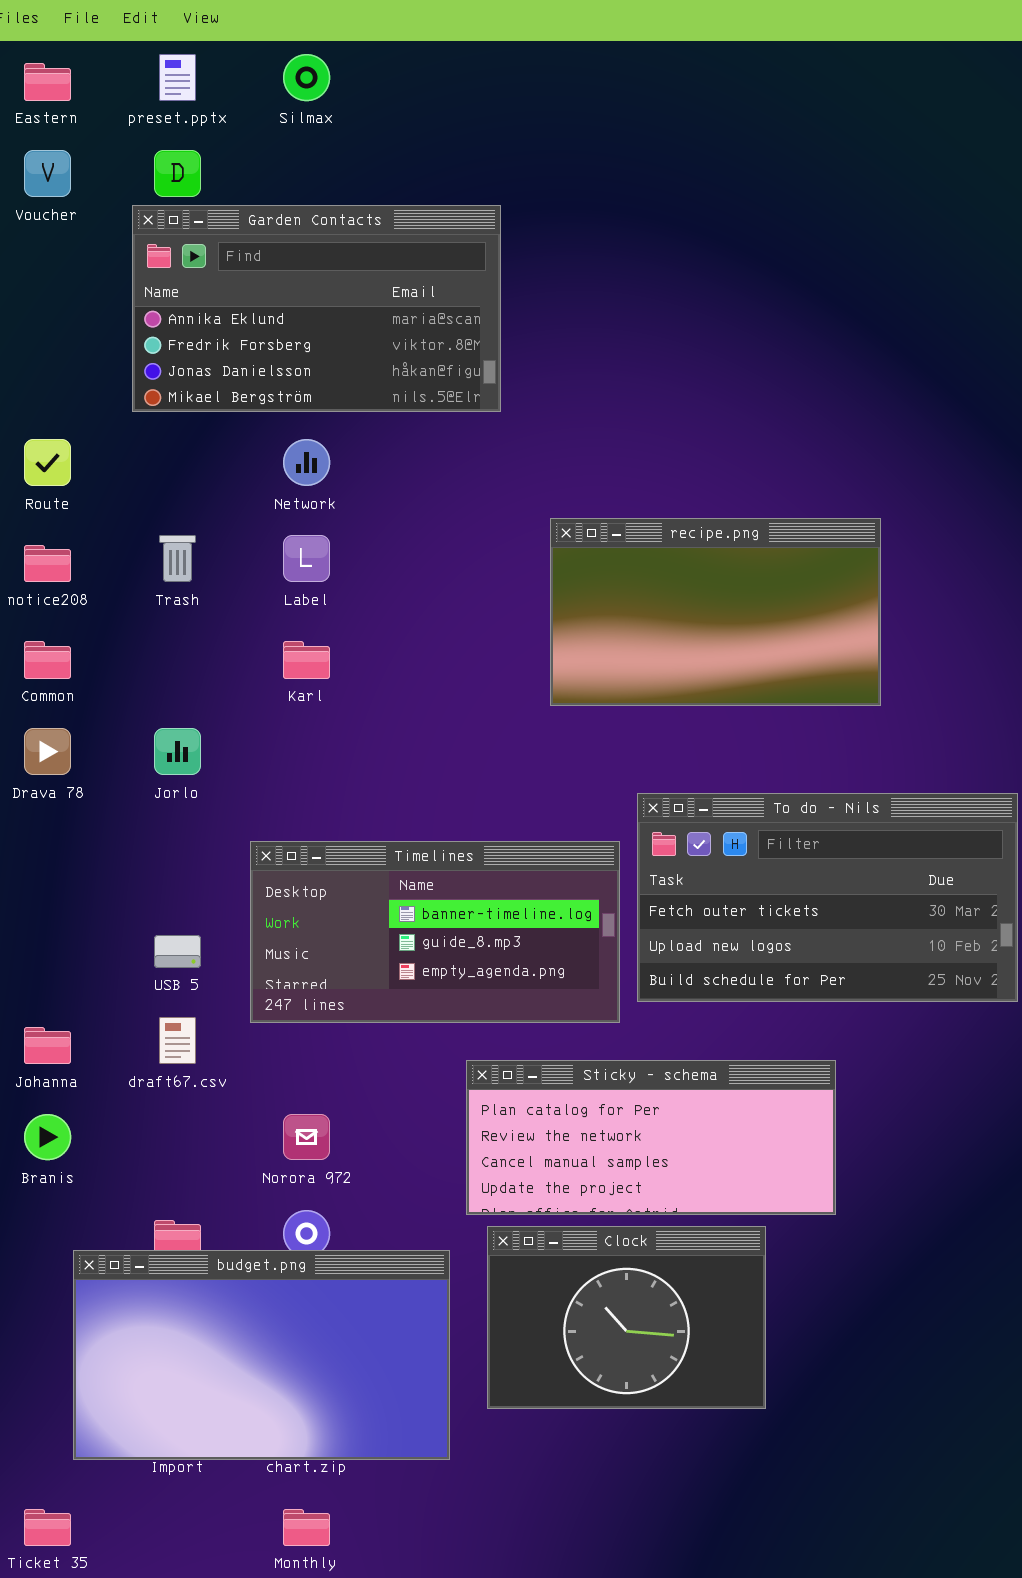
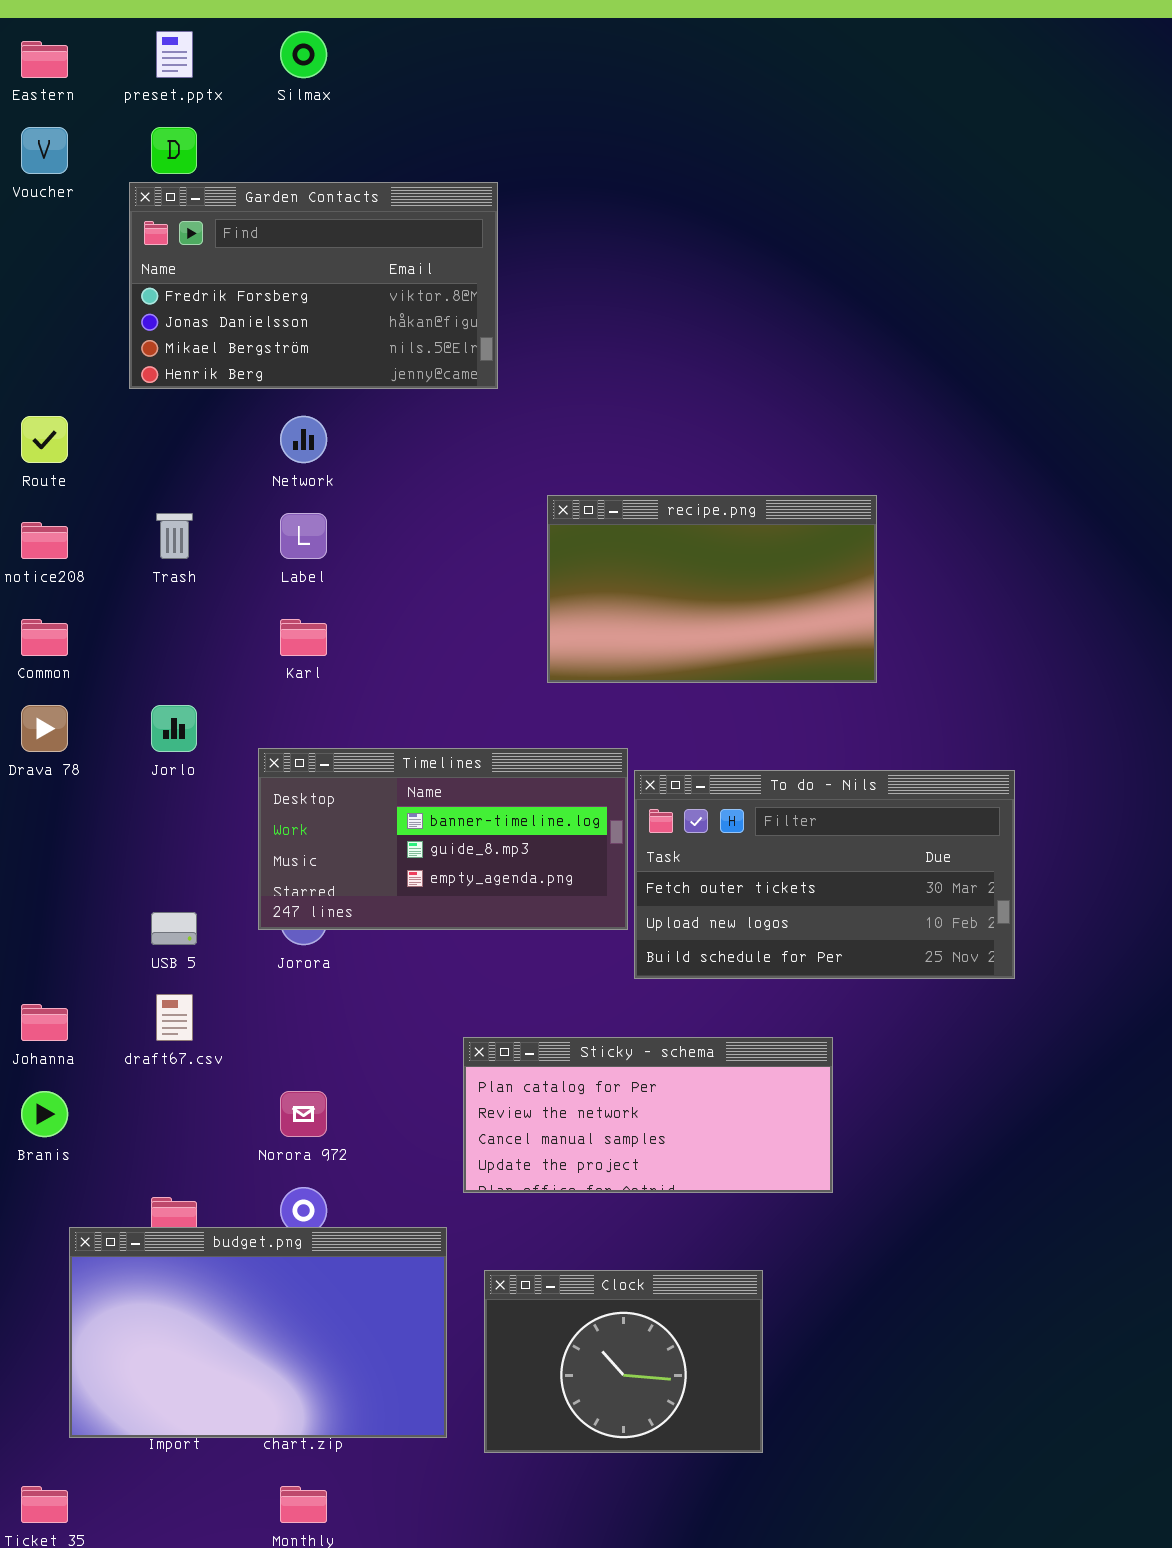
Garden Contacts: [132,205,501,412] -> [129,182,498,389], scrolled down 1 row
Timelines: [250,841,620,1023] -> [258,748,628,930], moved
Clock: [487,1226,766,1409] -> [484,1270,763,1453], moved

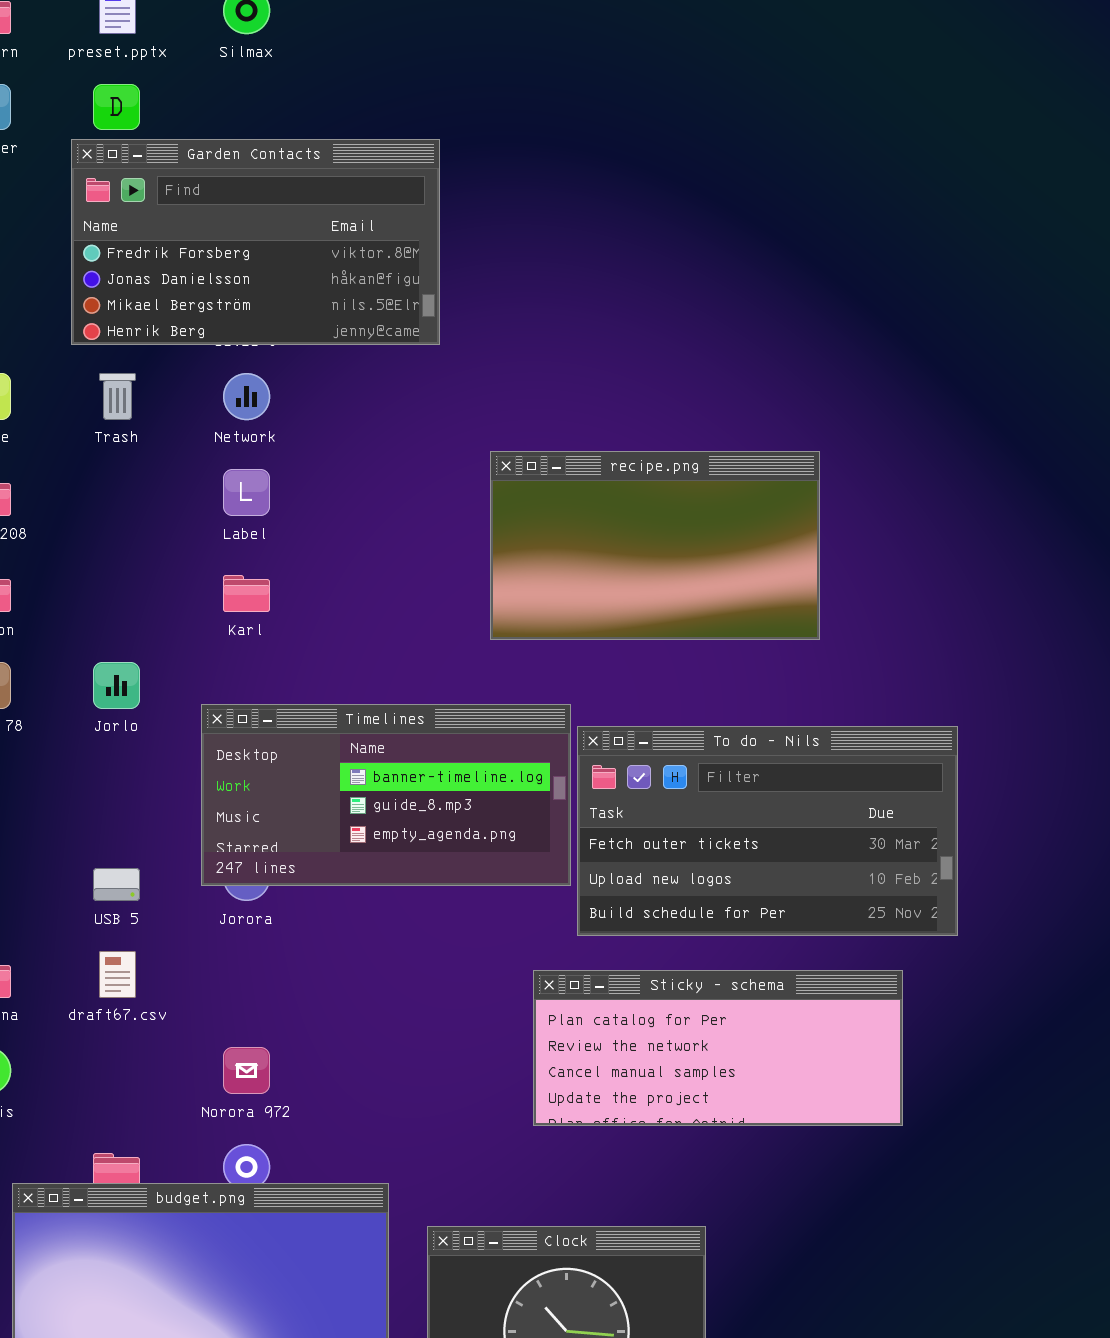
Trash: [156,513,193,559] -> [99,373,136,420], moved
Sticky - schema: [463,1037,833,1193] -> [533,970,903,1126], moved

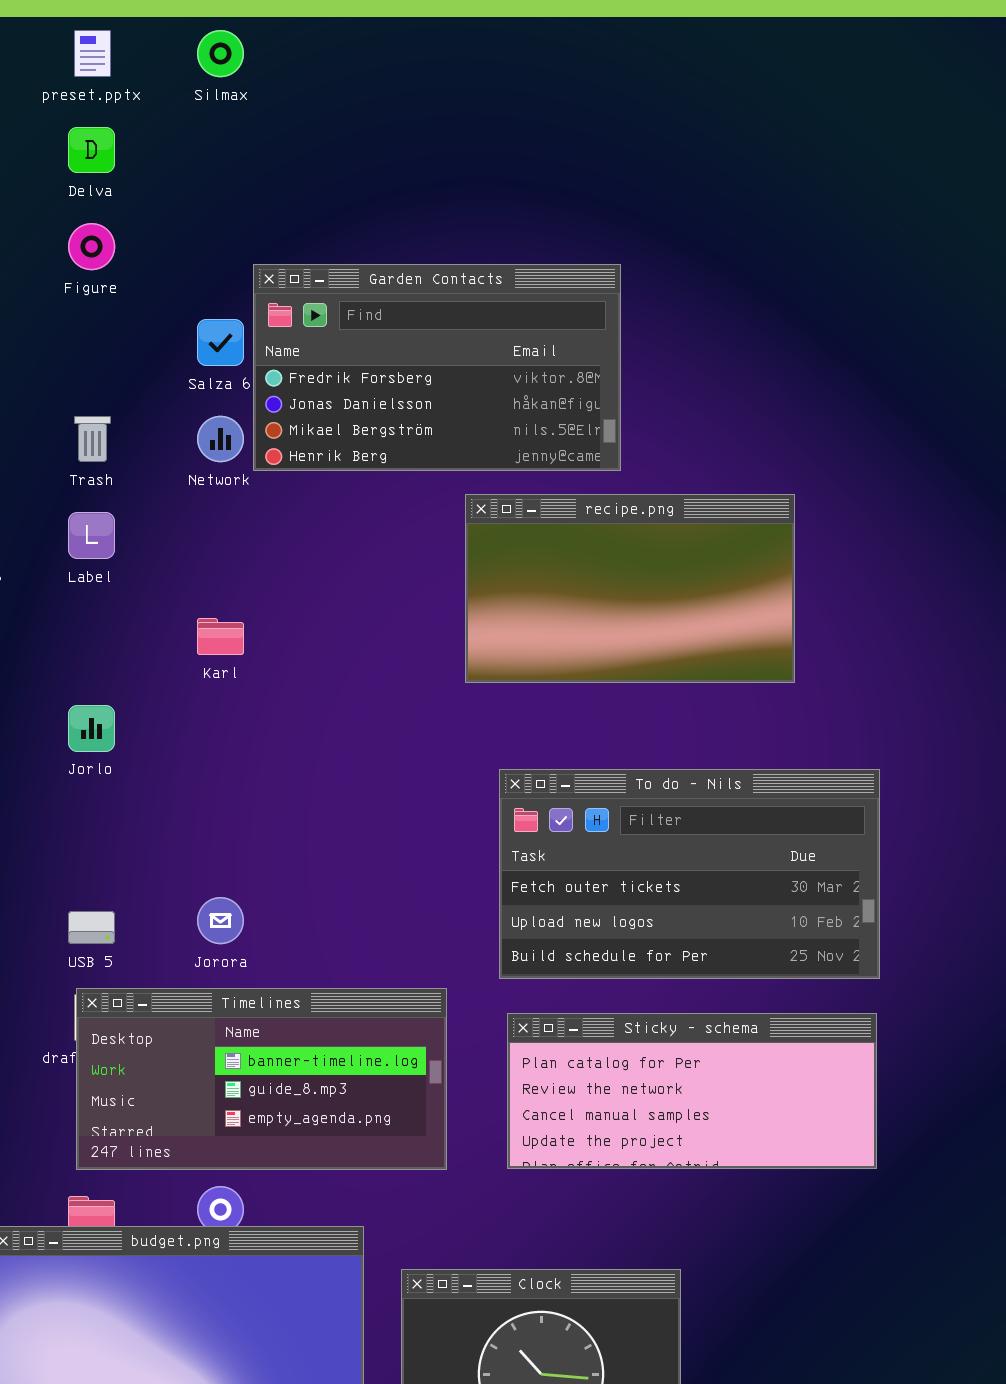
Garden Contacts: [71,139,440,345] -> [253,264,621,471], moved
Label: [223,469,270,516] -> [68,512,115,559], moved
Timelines: [201,704,571,886] -> [76,988,447,1170], moved
To do - Nils: [577,726,958,936] -> [499,769,880,979], moved

